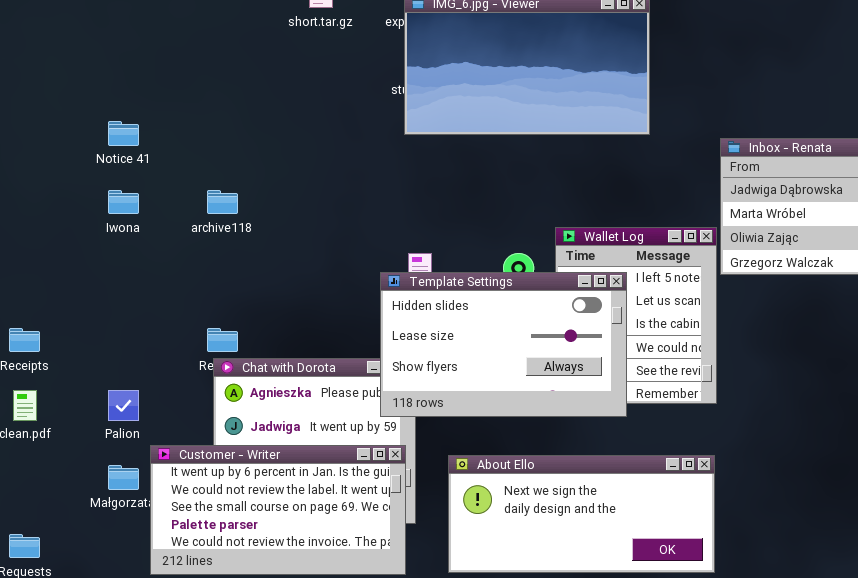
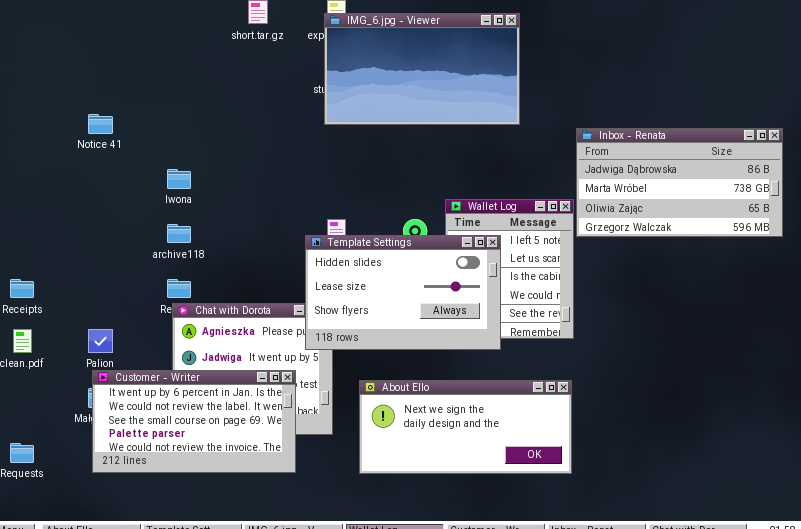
Iwona: [108,190,139,214] -> [167,169,191,189], moved
archive118: [207,190,238,214] -> [167,224,191,243], moved
Customer - Writer: [150,445,406,575] -> [92,370,296,473], moved

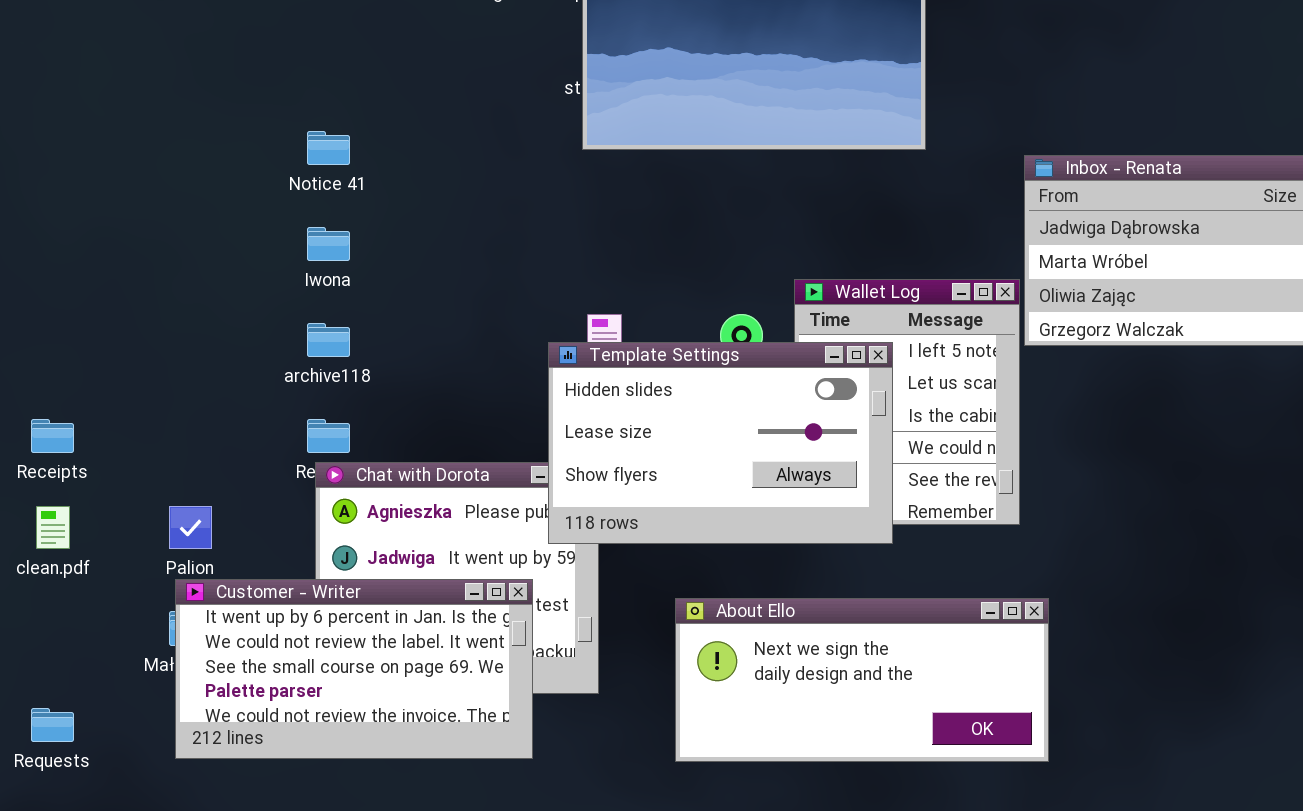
Notice 41: [88,114,113,134] -> [307,131,350,165], moved
About Ello: [359,380,572,474] -> [675,598,1049,762], moved

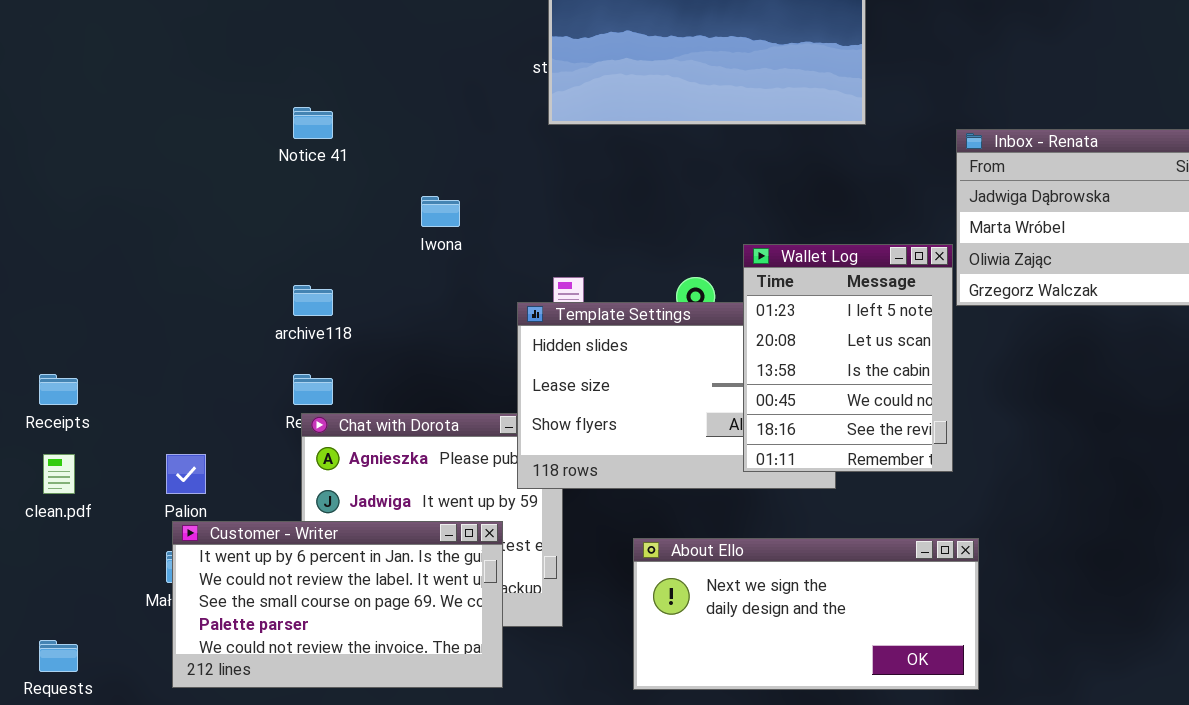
Iwona: [307,227,350,261] -> [421,196,460,227], moved
Wallet Log: [794,279,1020,525] -> [743,244,953,472], raised

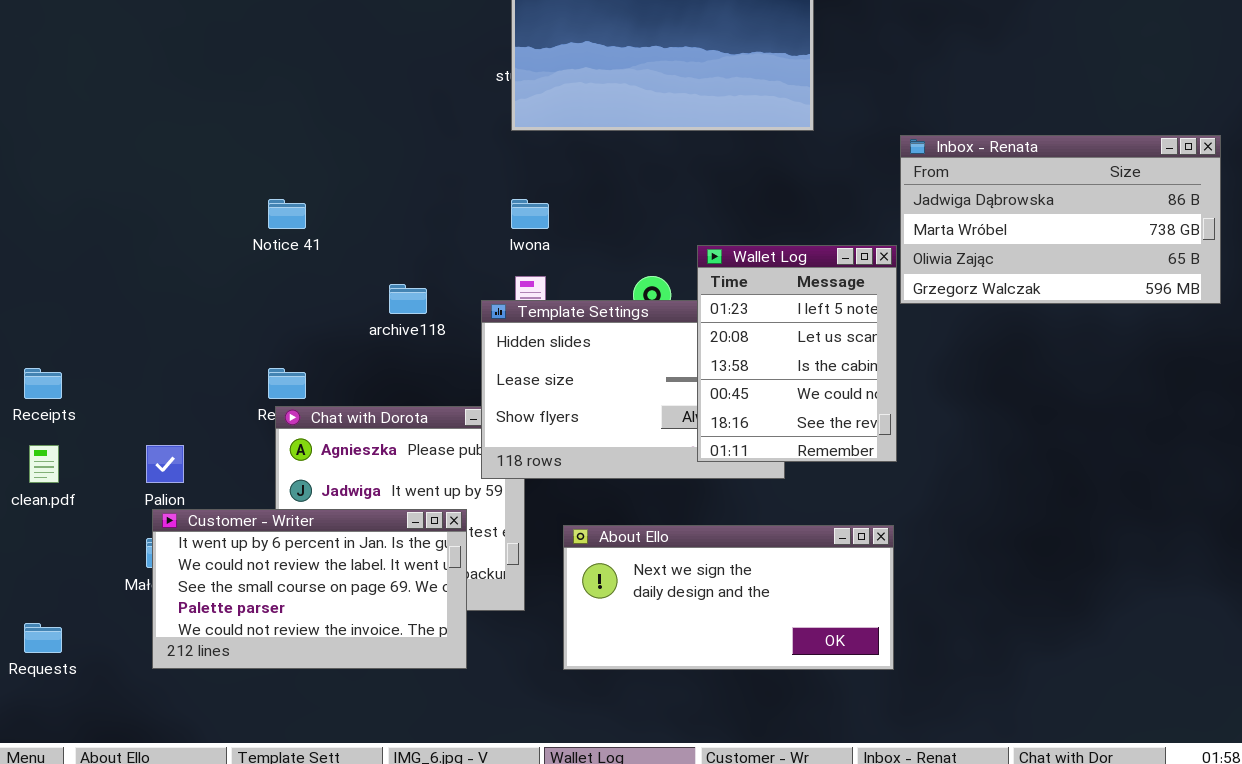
Notice 41: [293,107,333,139] -> [268,199,306,229], moved
Iwona: [421,196,460,227] -> [511,199,549,229], moved
archive118: [293,285,333,316] -> [389,284,427,314], moved
About Ello: [633,538,979,690] -> [563,525,894,670], moved

